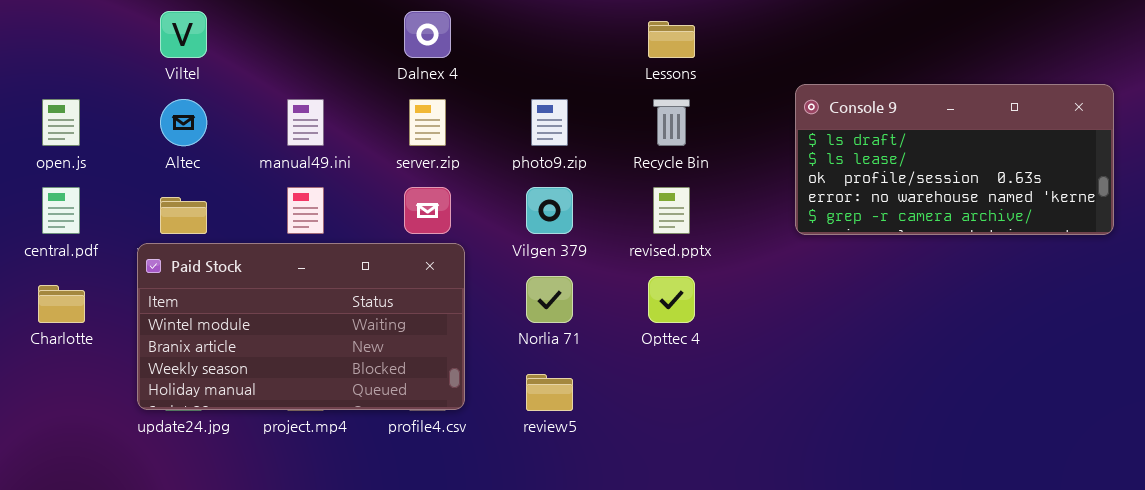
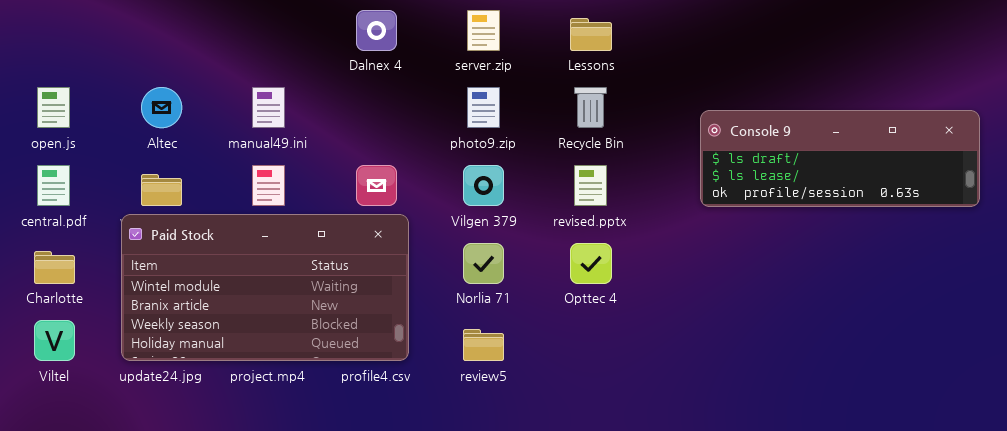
Viltel: [160,11,207,58] -> [34,320,75,361], moved
Console 9: [795,84,1114,235] -> [700,110,980,207], resized
server.zip: [409,99,446,146] -> [467,10,500,51], moved

